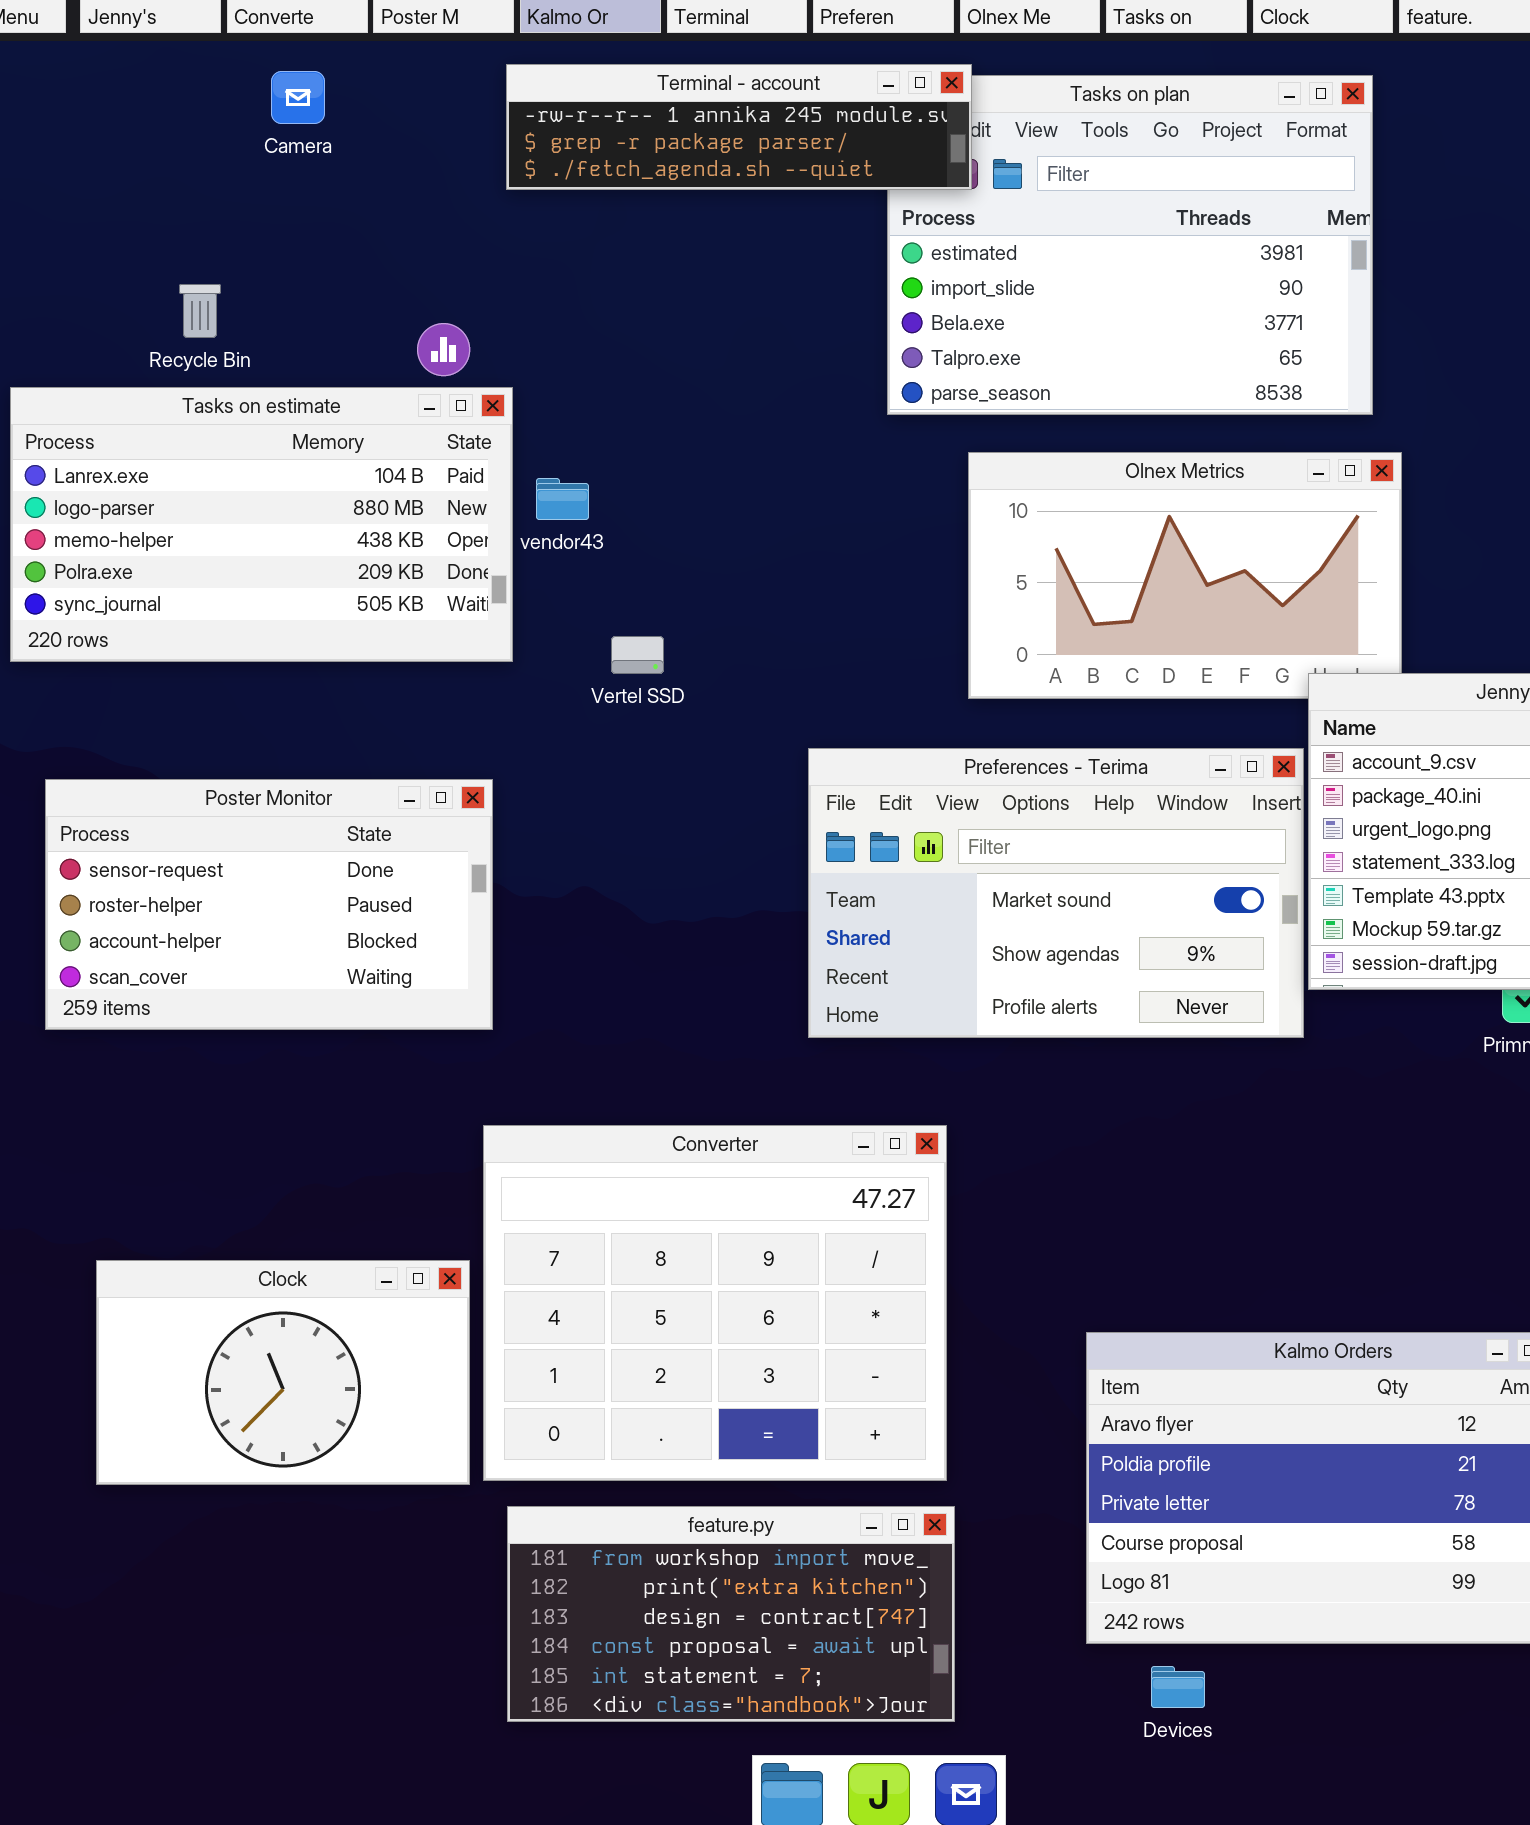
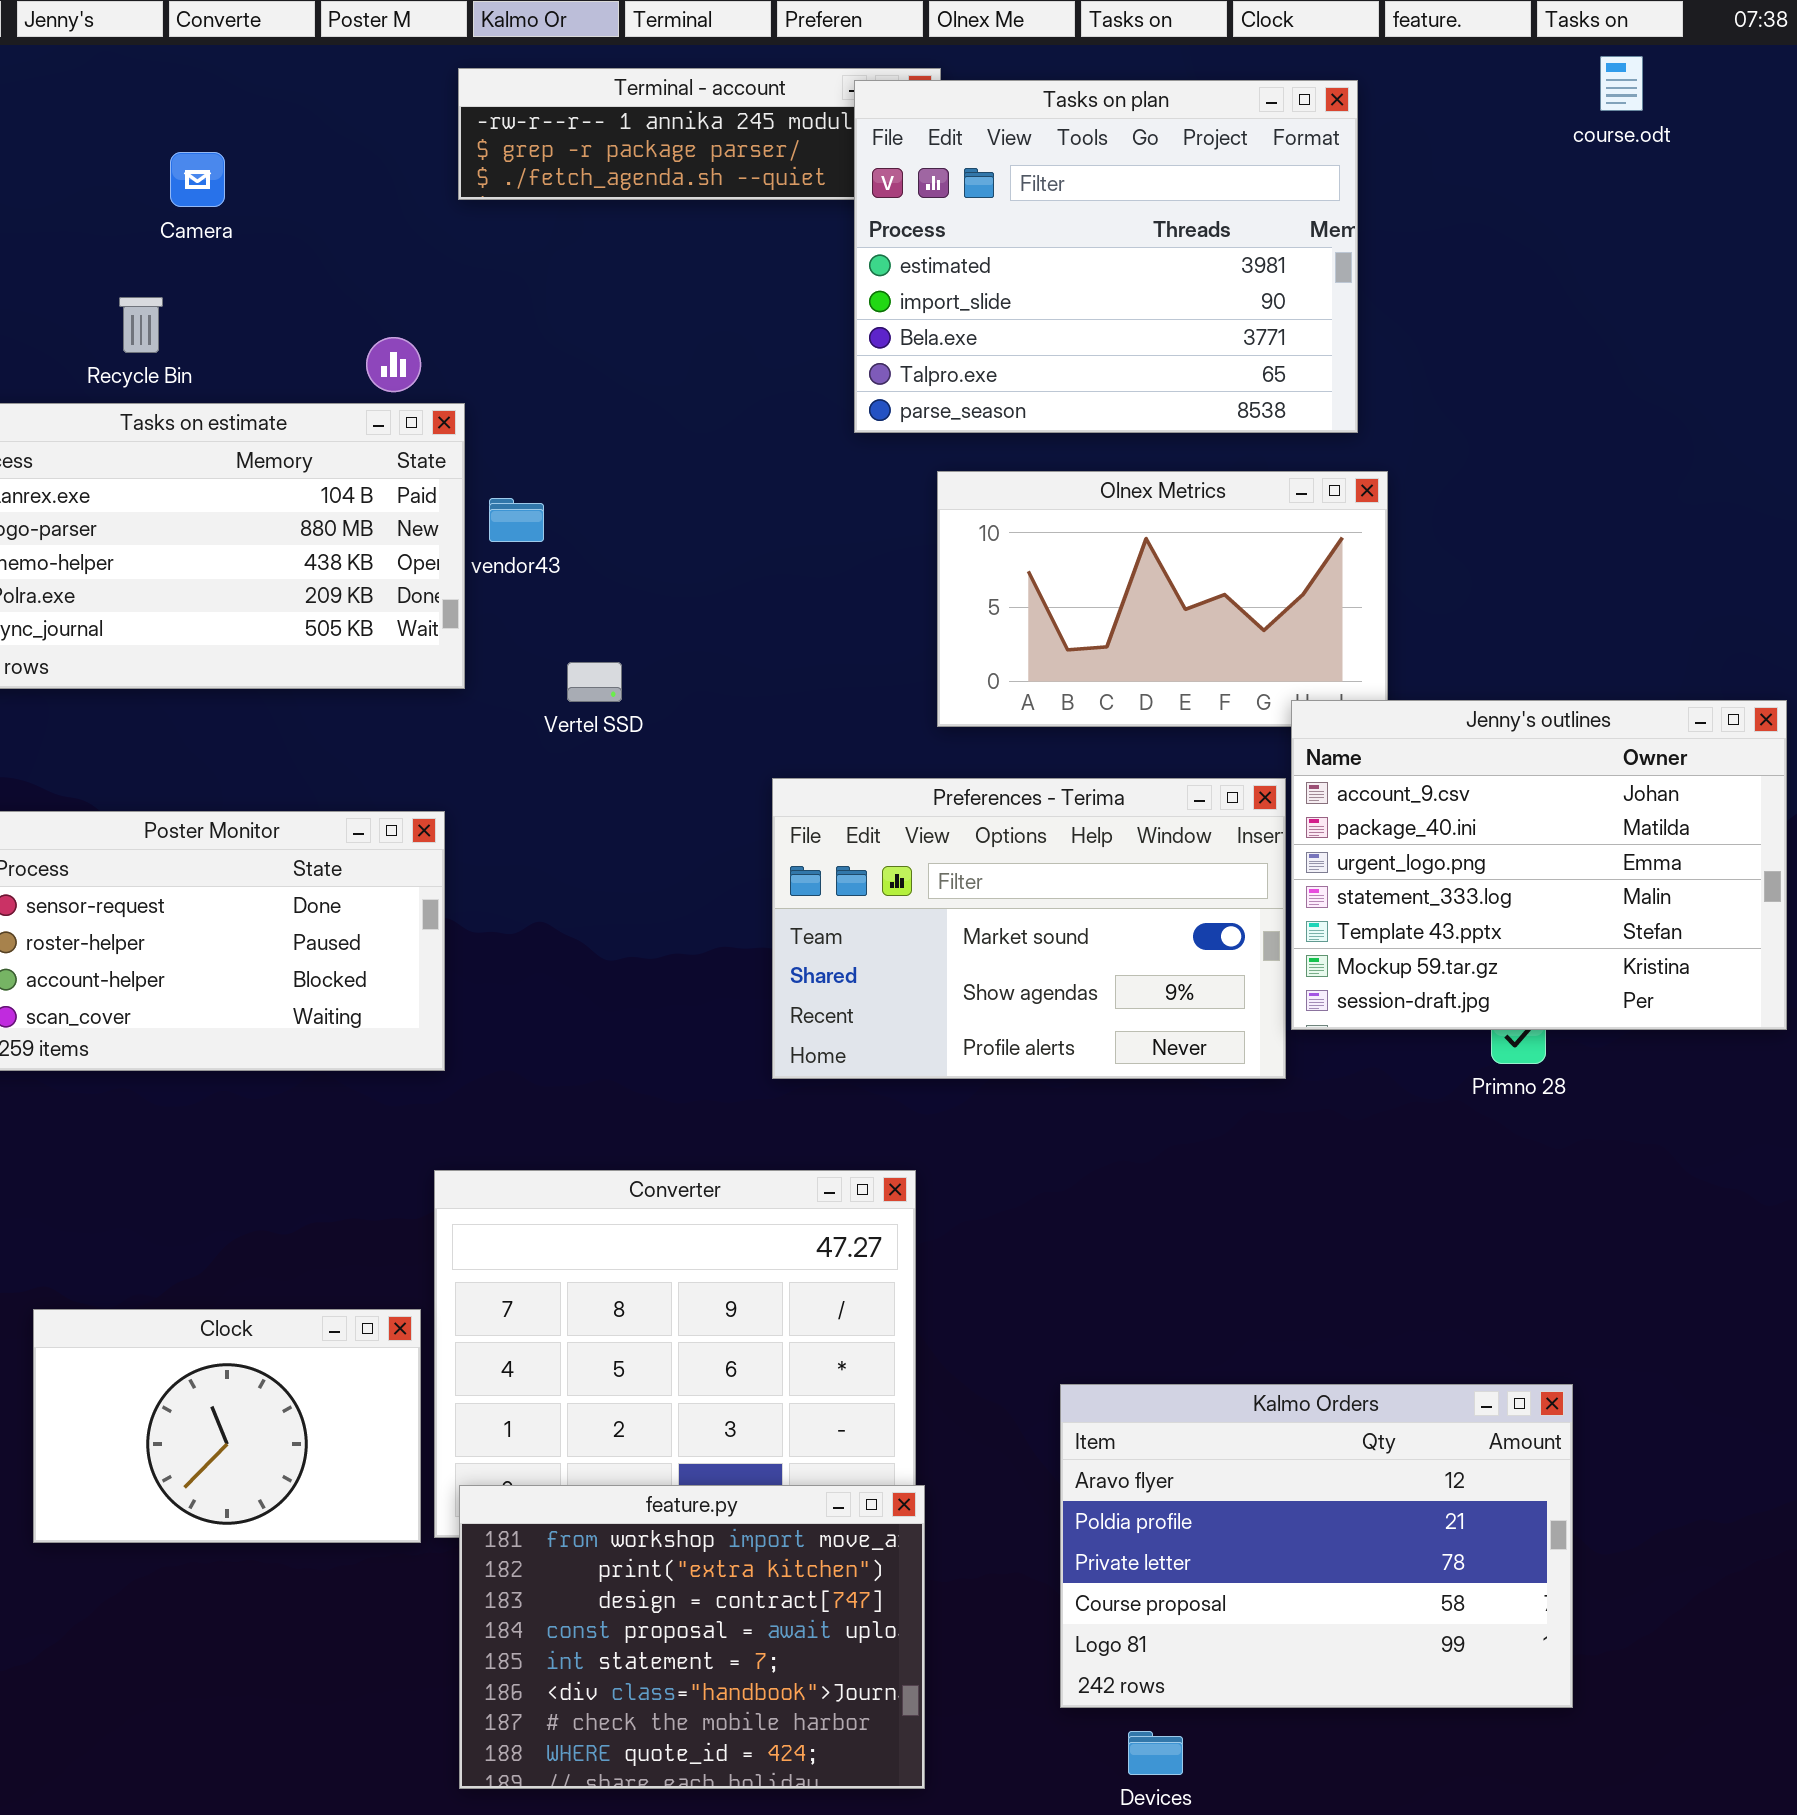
Camera: [271,71,325,124] -> [170,152,225,207], moved
Tasks on plan: [887,75,1373,415] -> [854,80,1358,433], raised
feature.py: [507,1506,955,1722] -> [459,1485,925,1789], resized

